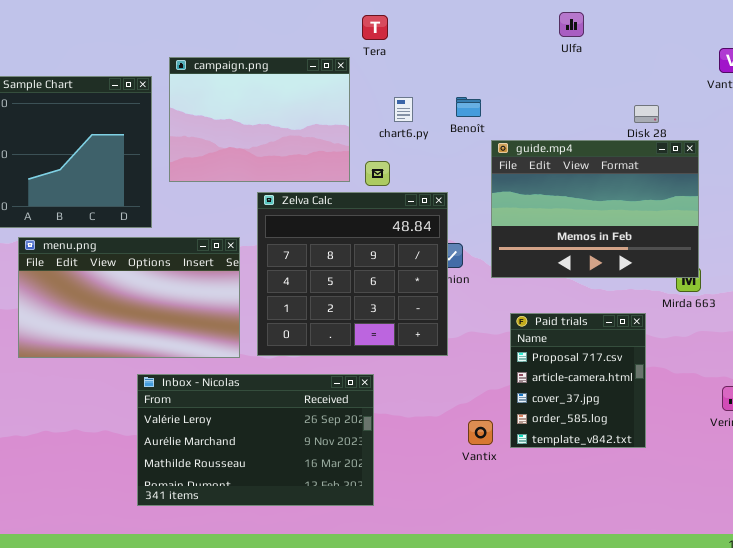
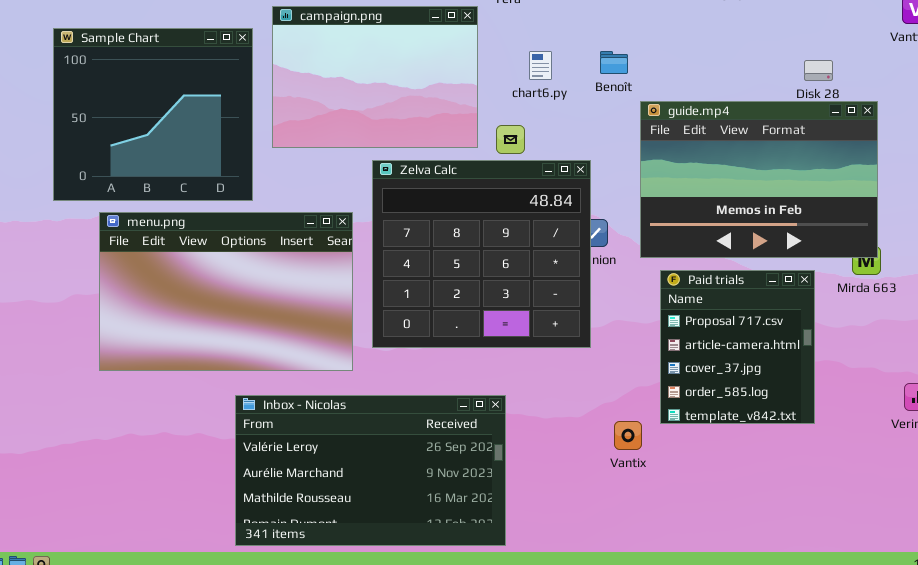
menu.png: [18,237,240,358] -> [99,212,353,371], resized
Paid trials: [510,313,646,448] -> [660,270,815,424], moved
Inbox - Nicolas: [137,374,374,506] -> [235,395,506,546], moved

